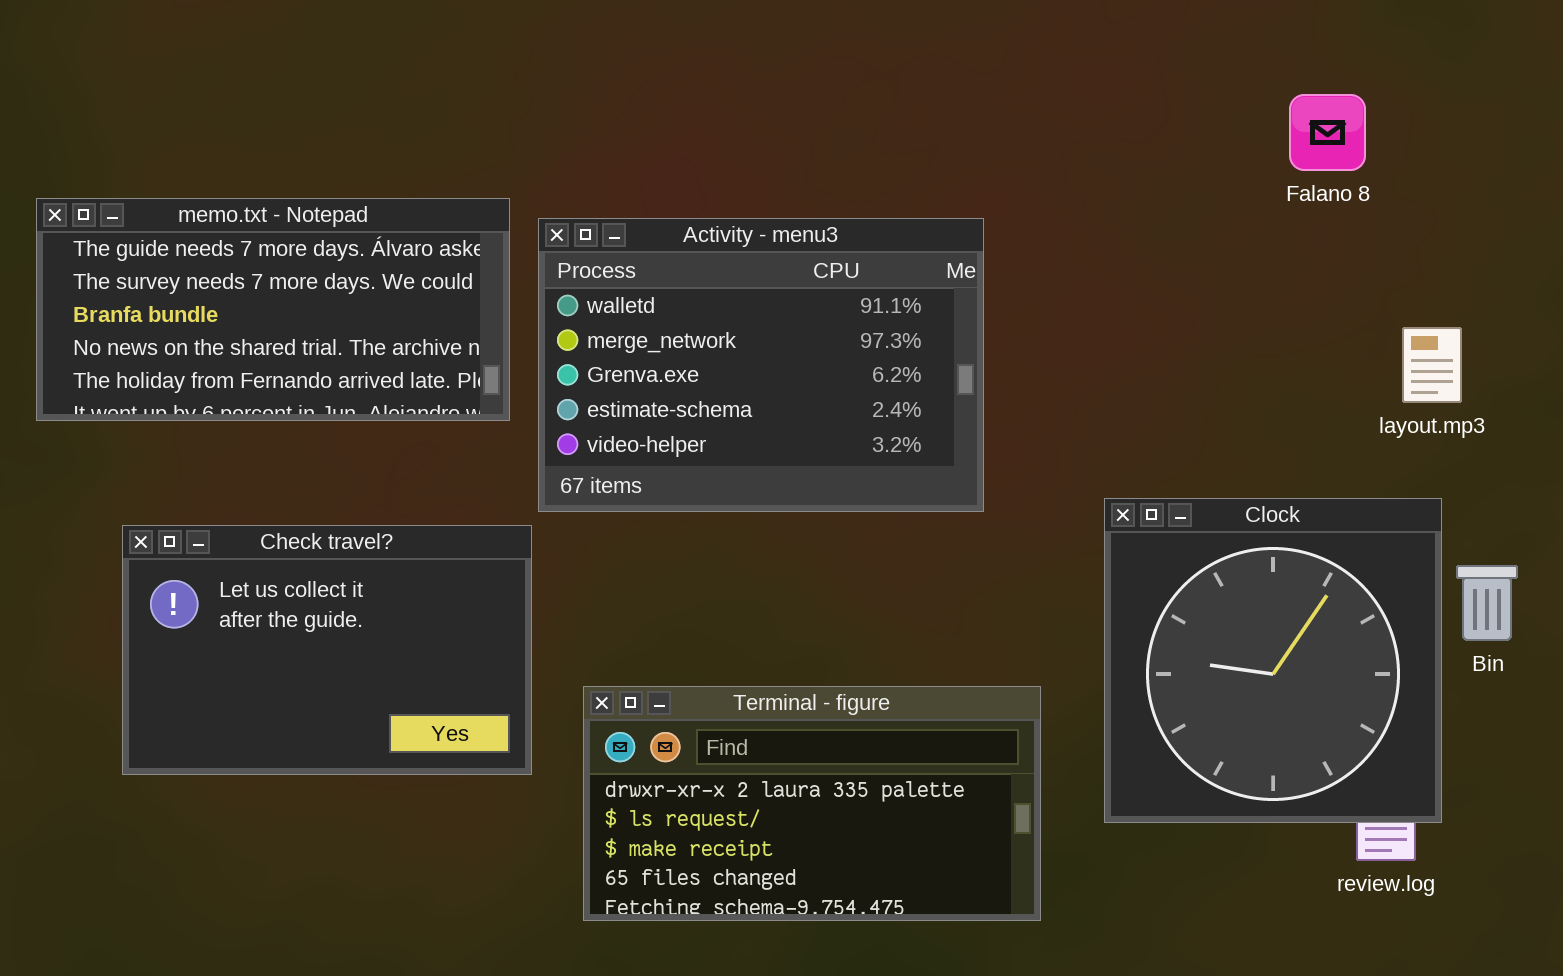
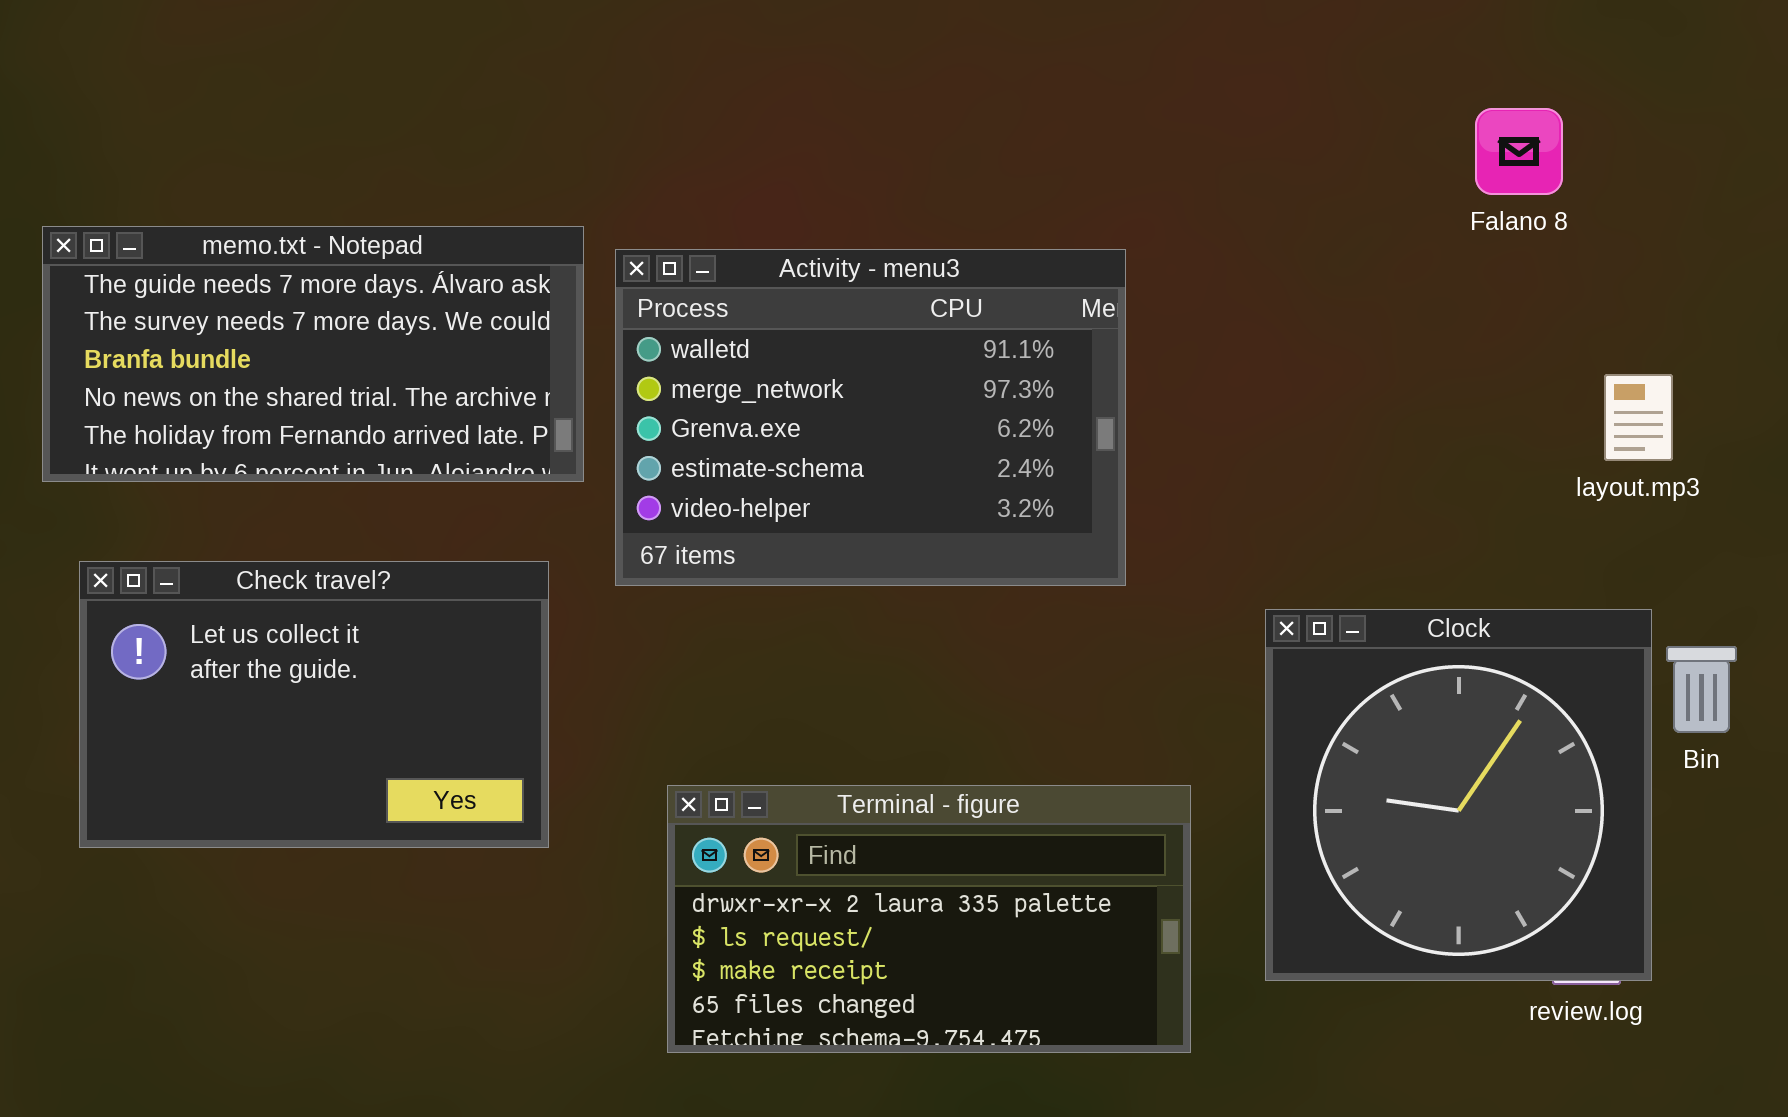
Clock: [1104,498,1442,823] -> [1265,609,1652,981], moved
Check travel?: [122,525,532,775] -> [79,561,549,848], moved

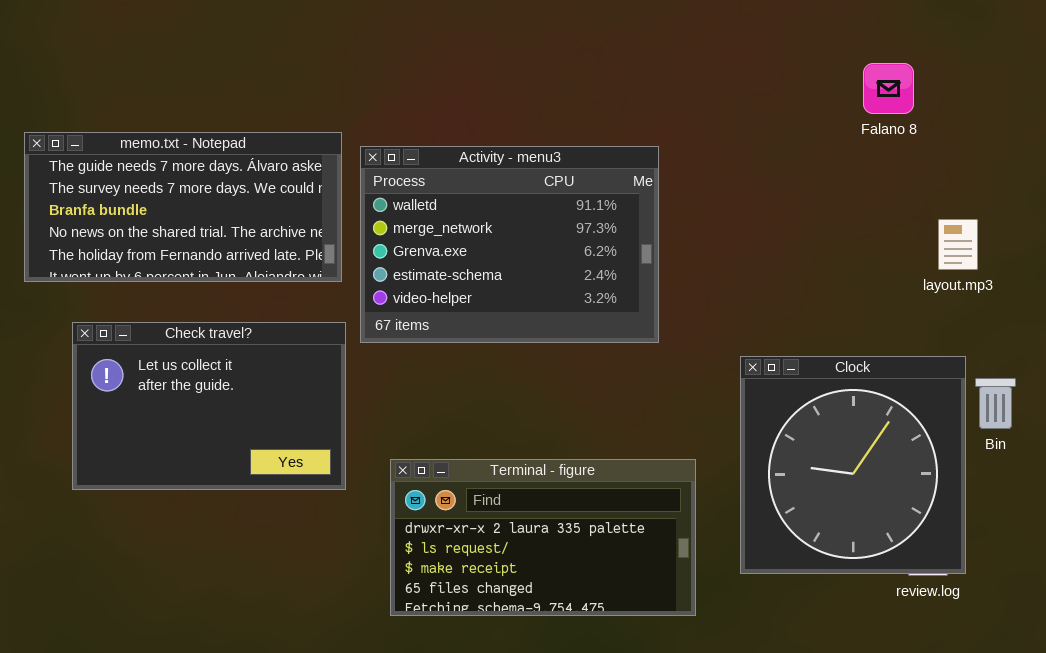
Check travel?: [79,561,549,848] -> [72,322,346,490], moved

